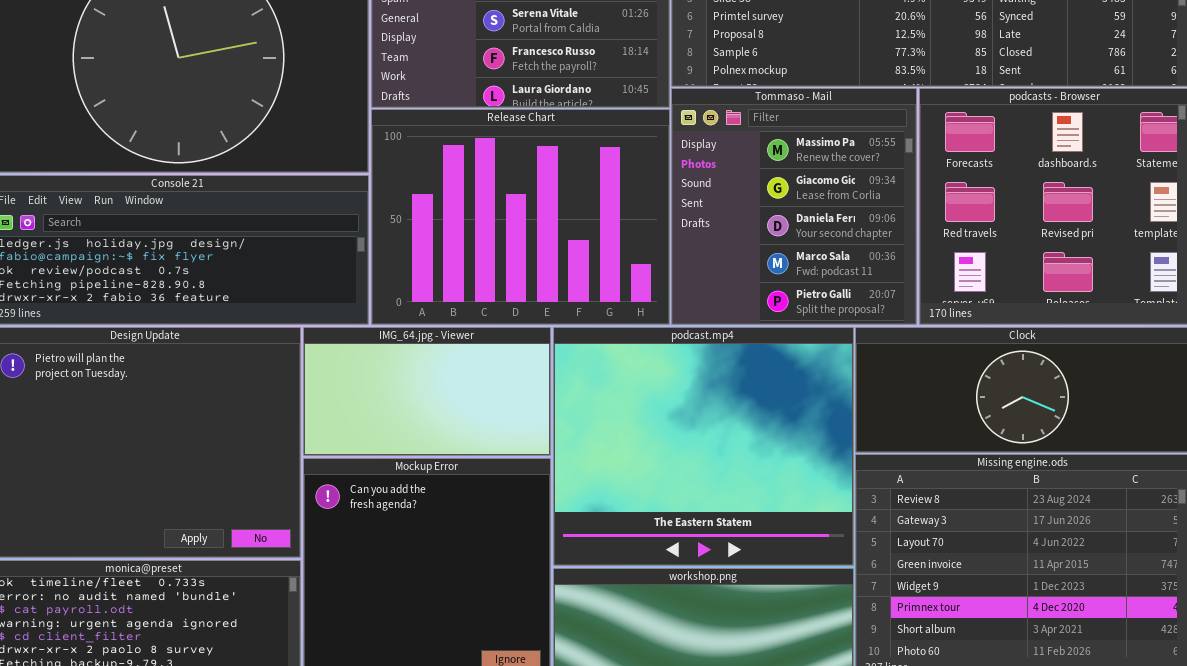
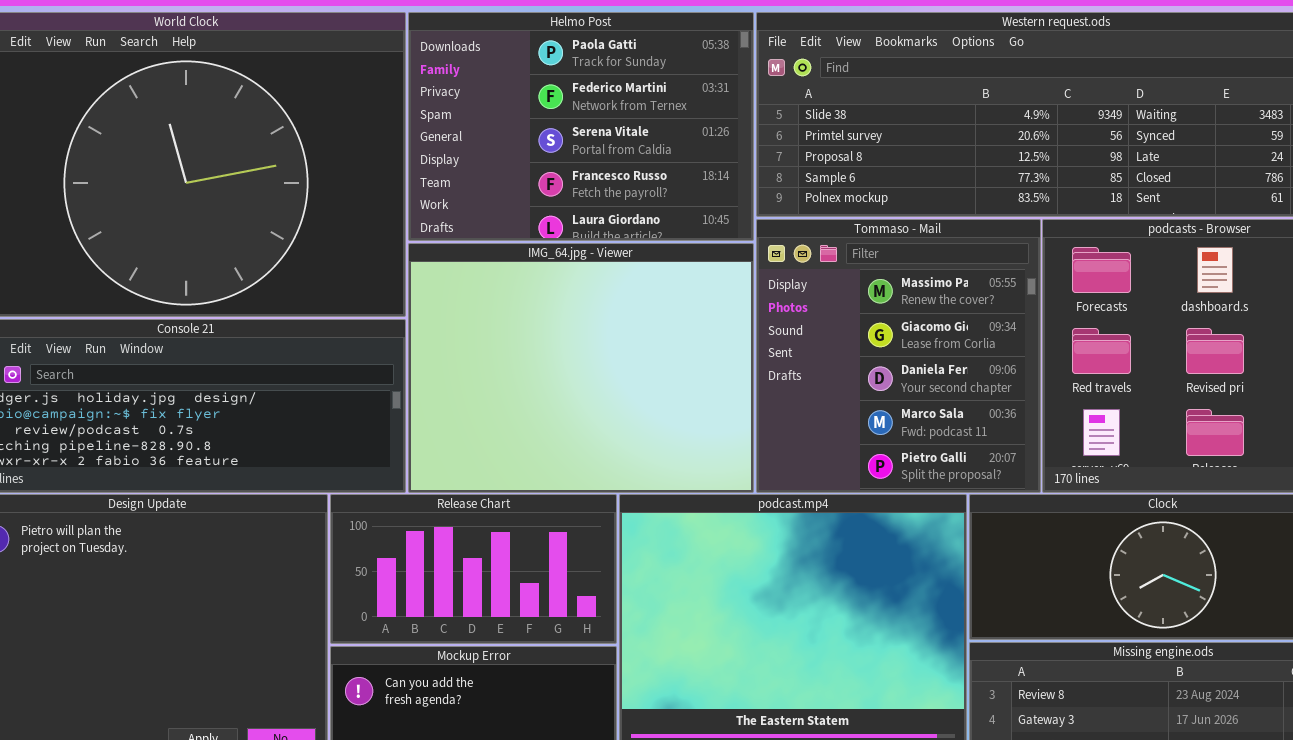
Release Chart: [371,109,670,325] -> [330,494,617,644], moved, resized
IMG_64.jpg - Viewer: [303,327,551,456] -> [408,243,754,493], moved, resized

